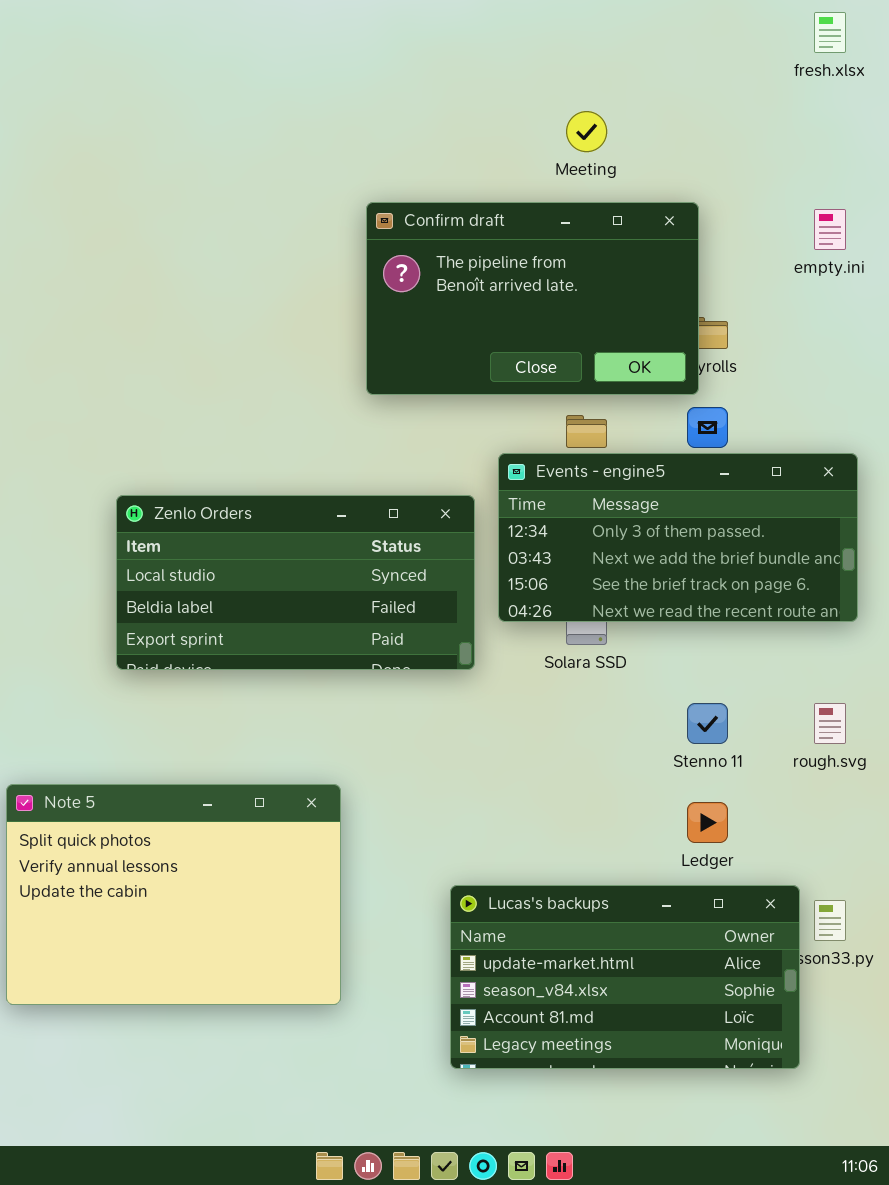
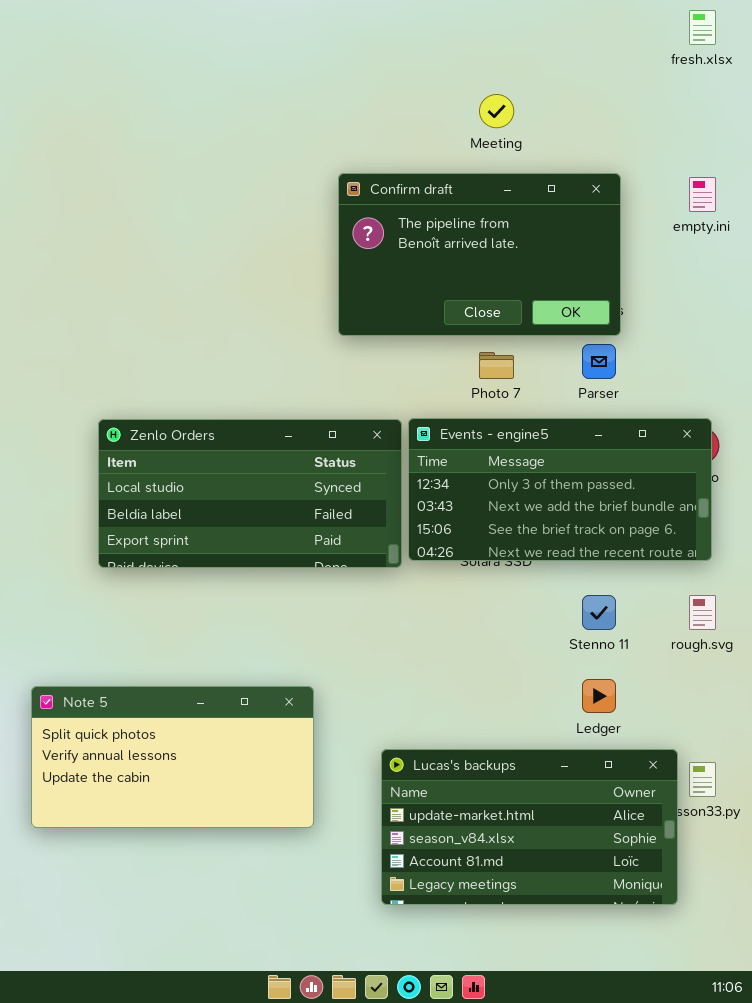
Confirm draft: [366,202,699,395] -> [338,173,621,336], moved
Events - engine5: [498,453,858,622] -> [408,418,712,561], moved
Note 5: [6,784,341,1005] -> [31,686,314,828], moved, resized

